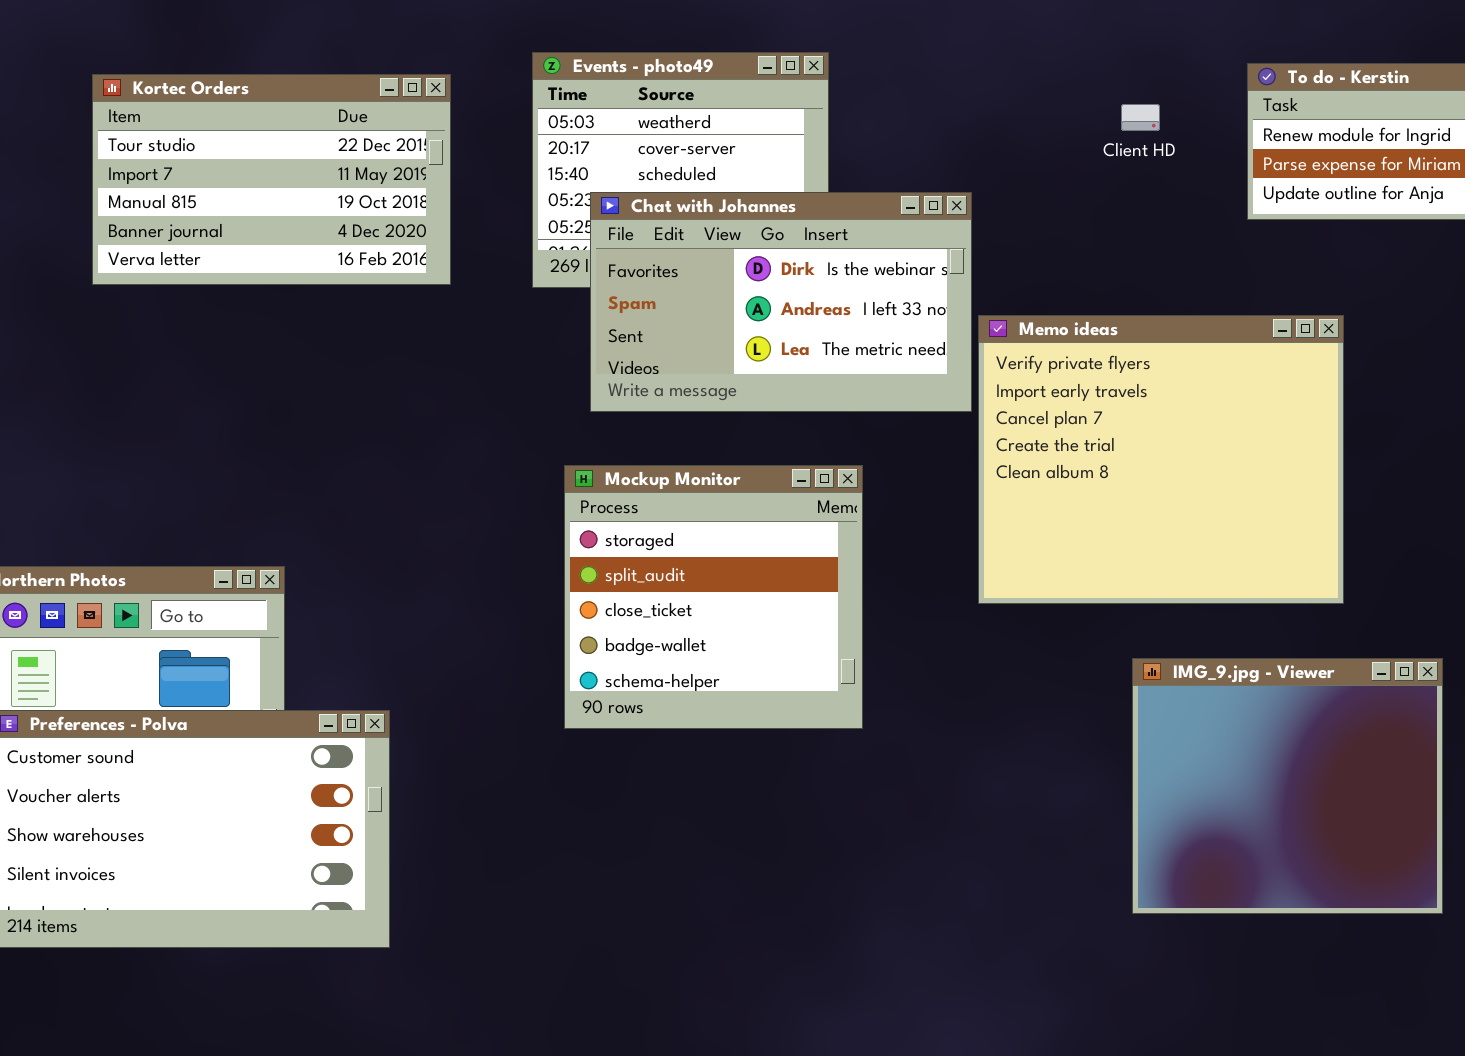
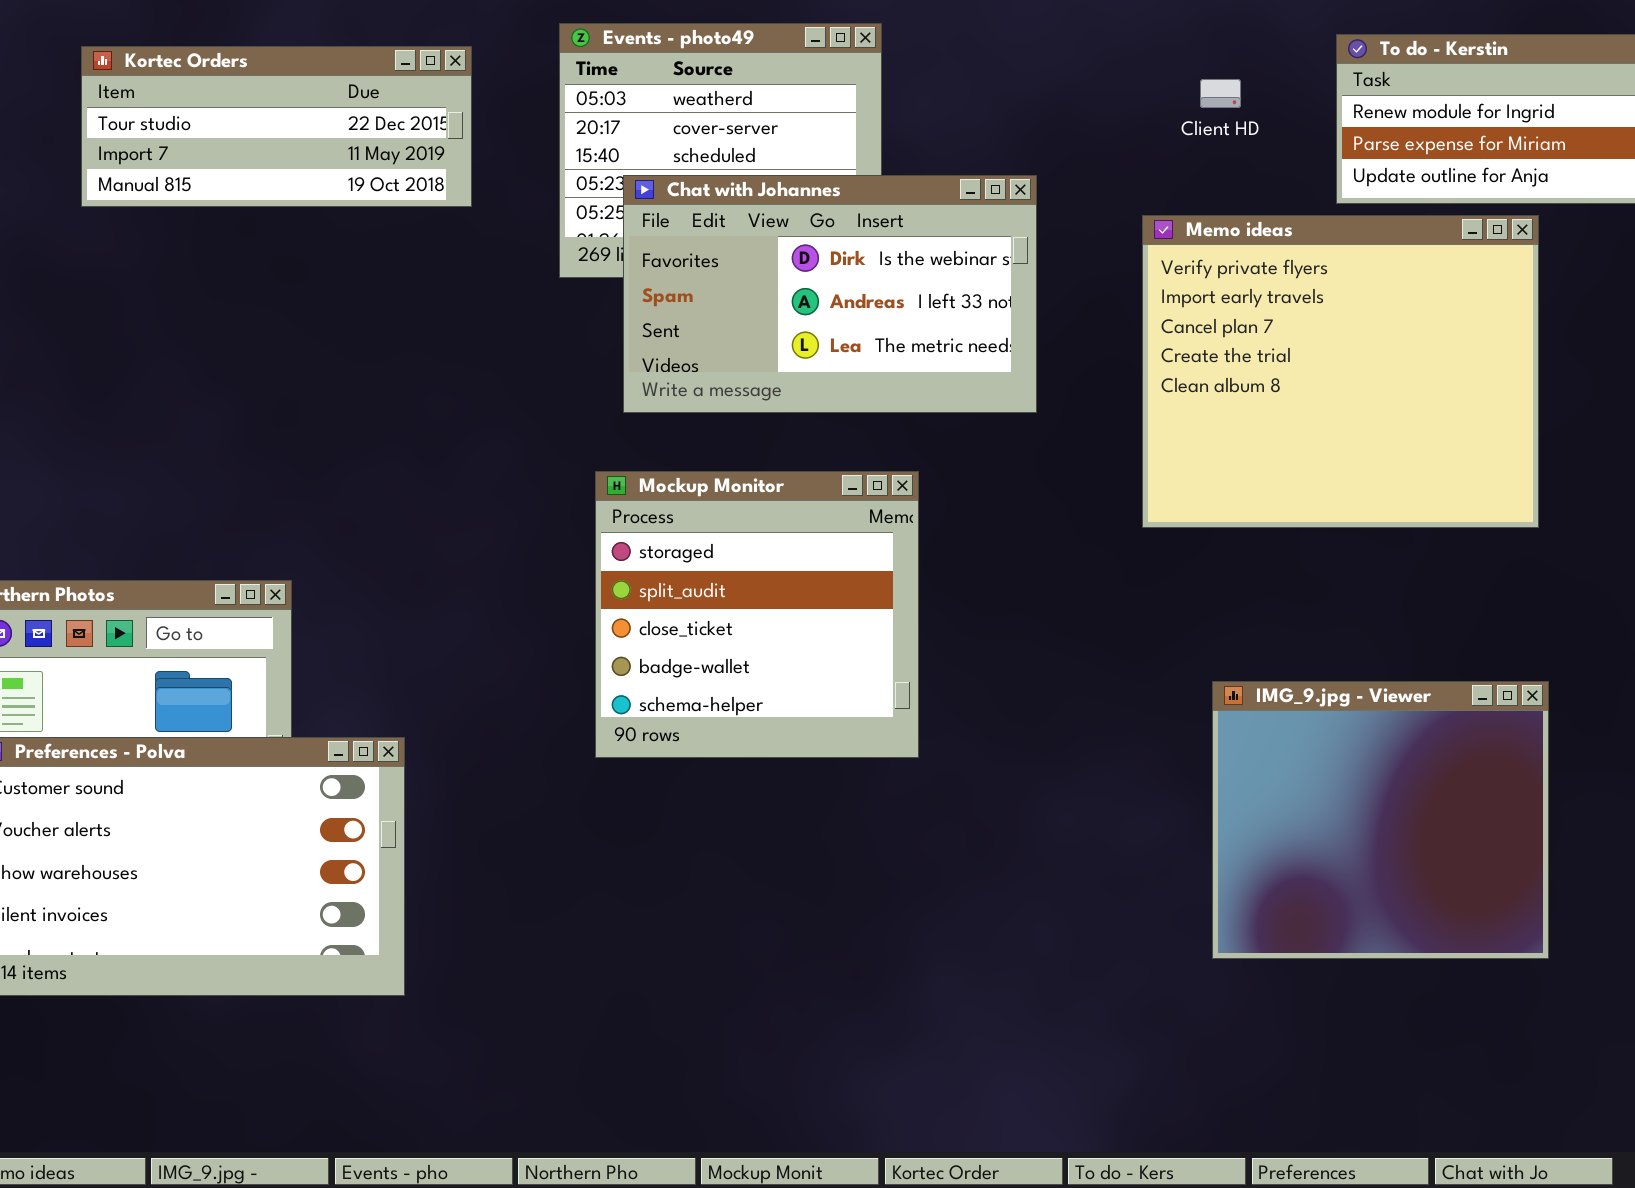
Kortec Orders: [92,74,451,285] -> [81,46,472,207], resized
Memo ideas: [978,315,1344,604] -> [1142,215,1539,528], moved

